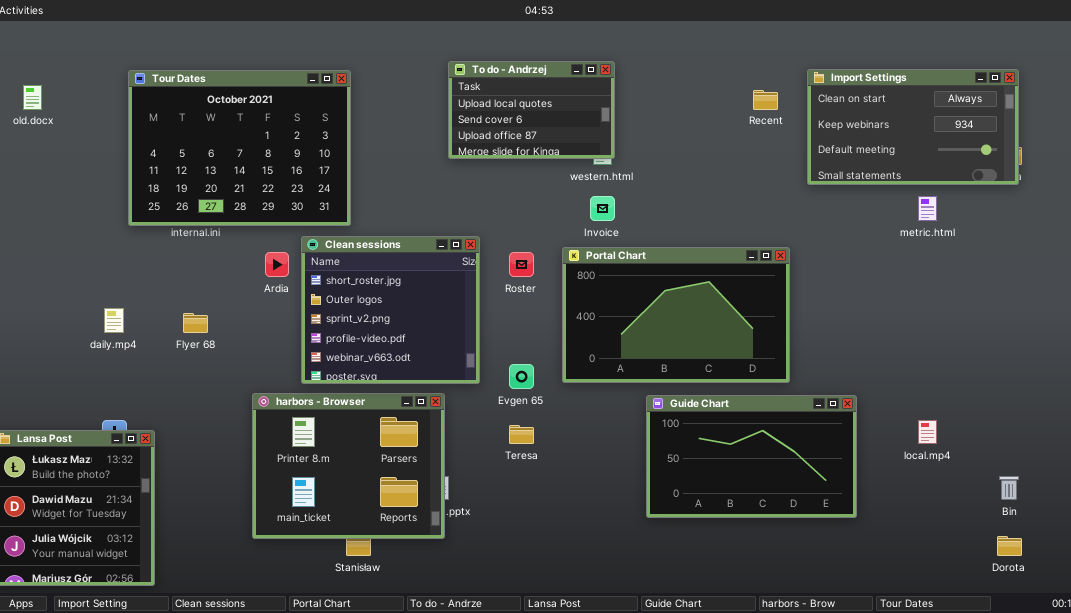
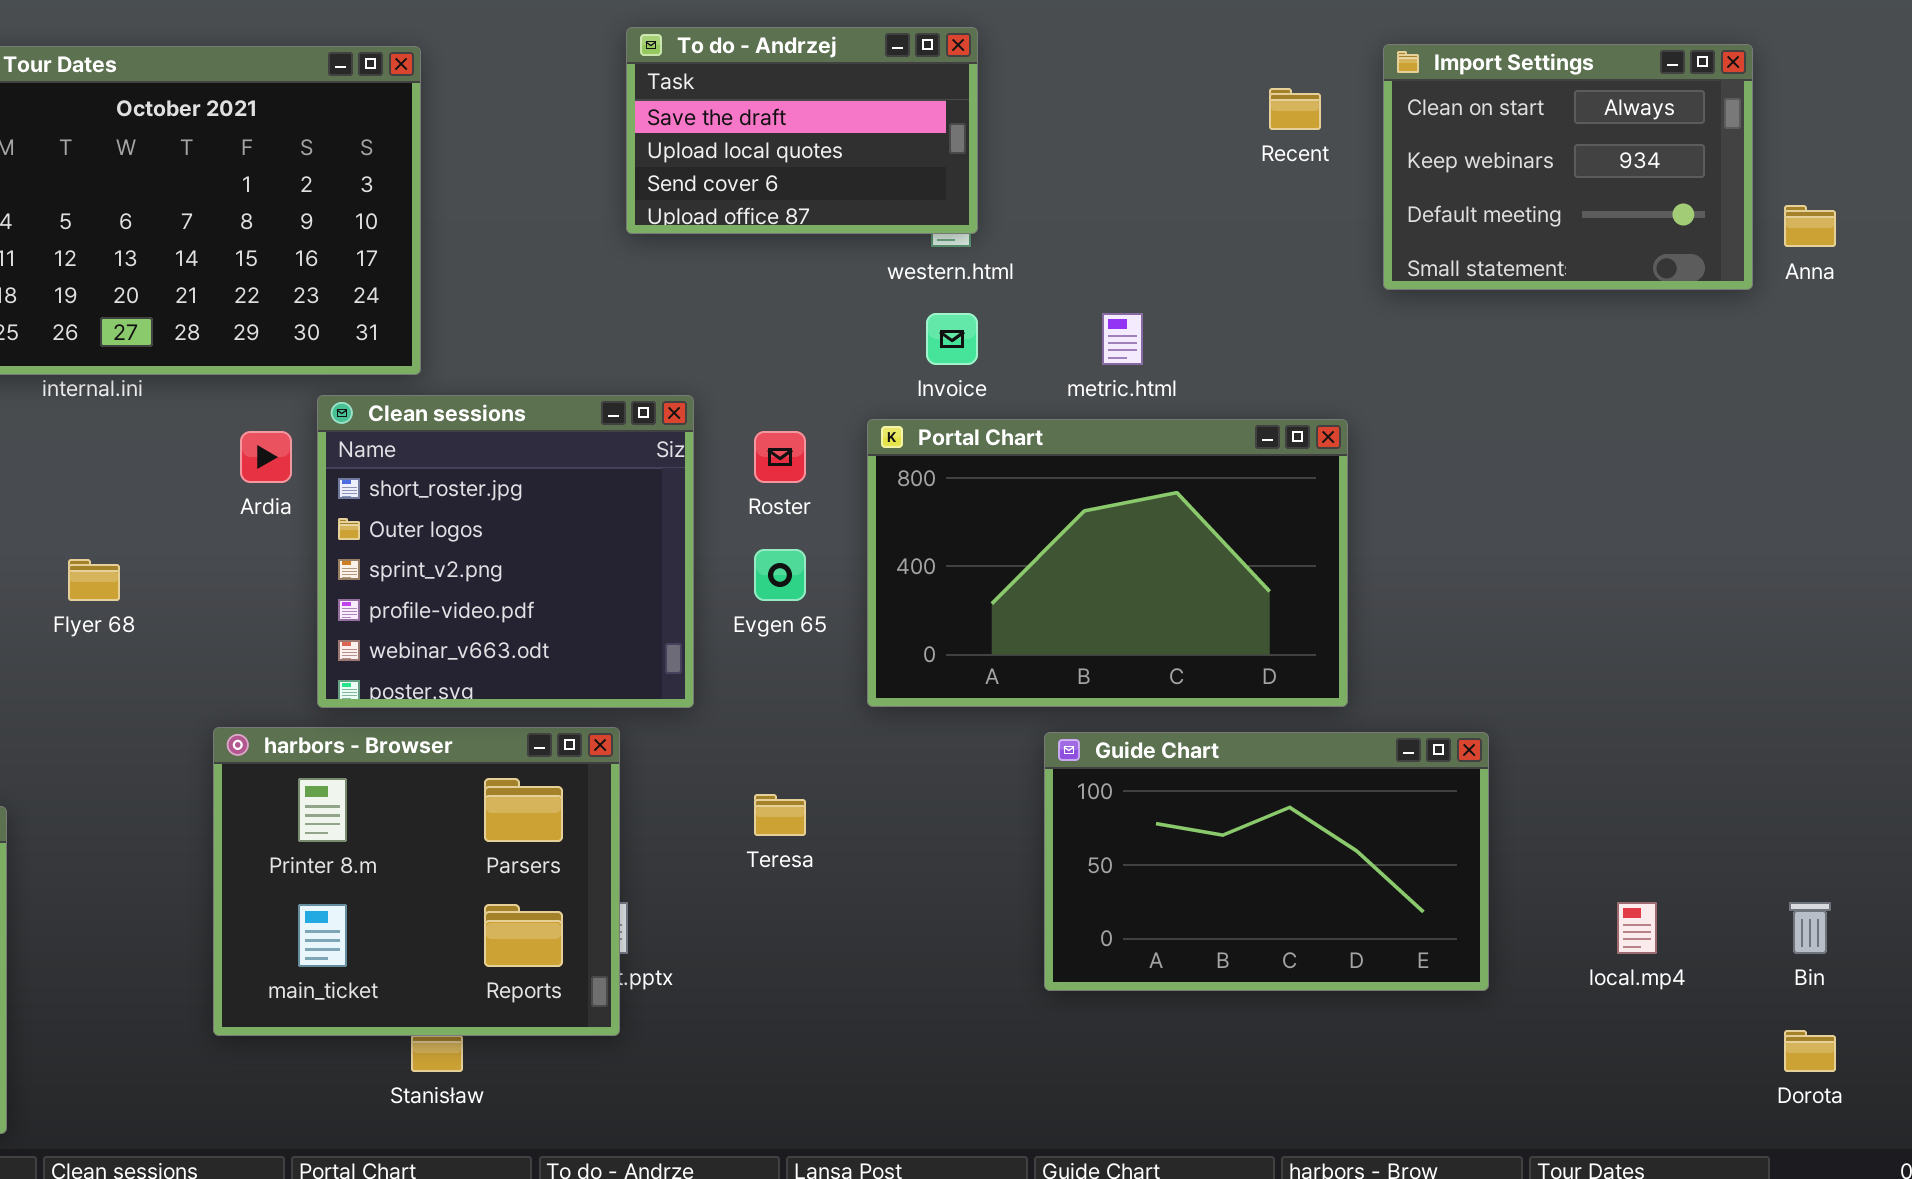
To do - Andrzej: [448,61,615,159] -> [626,27,978,234], scrolled up 1 row
Import Settings: [807,69,1019,185] -> [1383,44,1753,290], resized
metric.html: [918,196,937,221] -> [1102,313,1143,365], moved
Evgen 65: [509,364,534,389] -> [754,549,806,601], moved
local.mp4: [918,420,937,444] -> [1617,902,1657,954], moved

